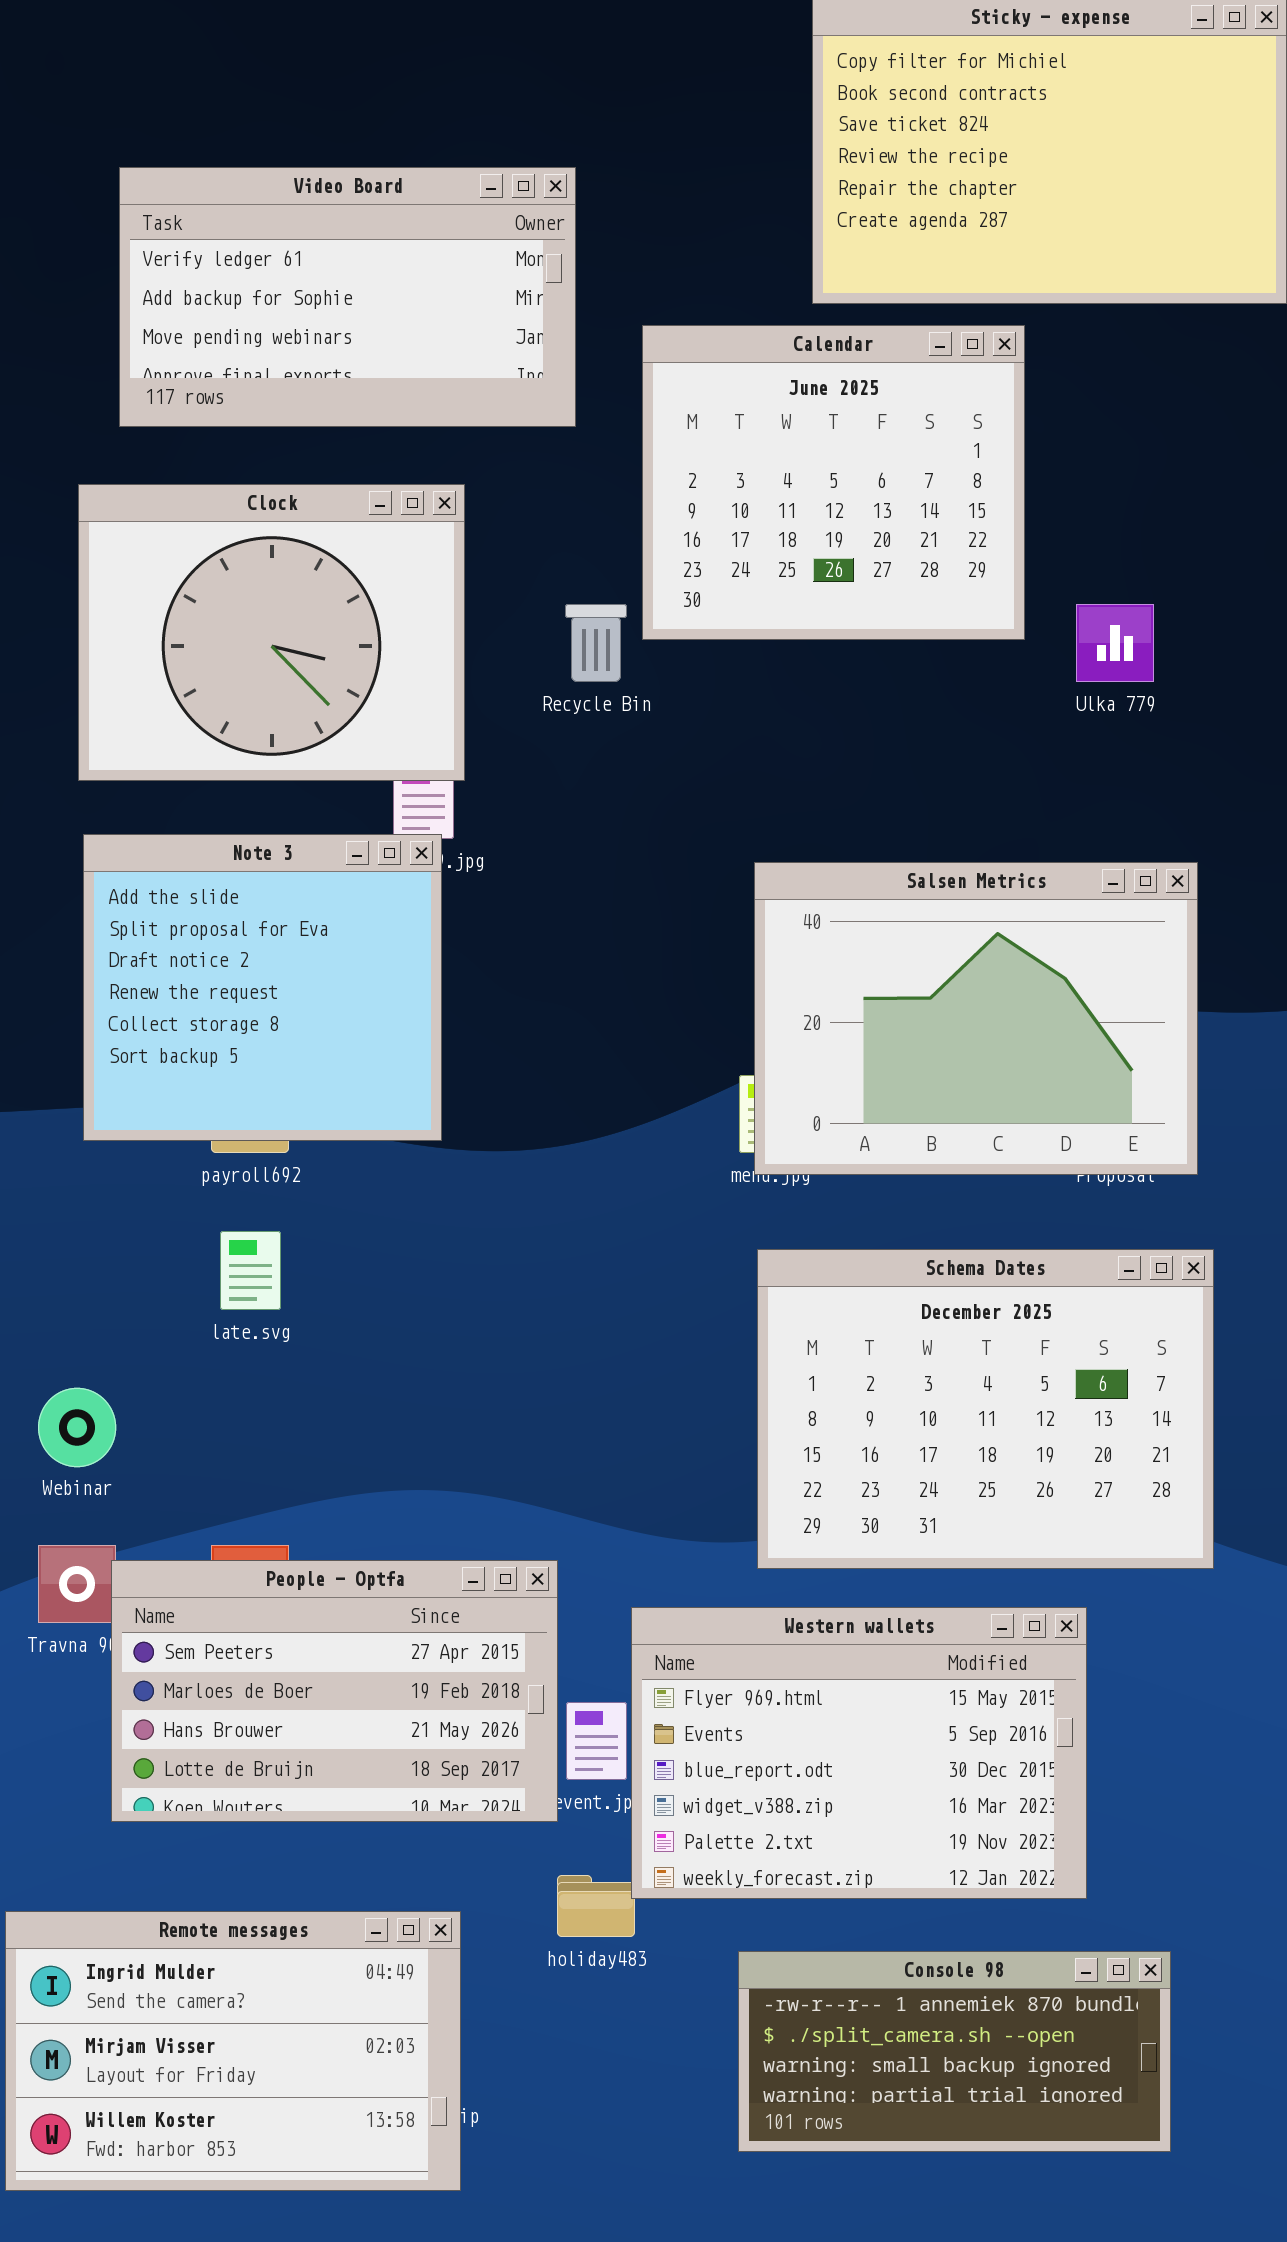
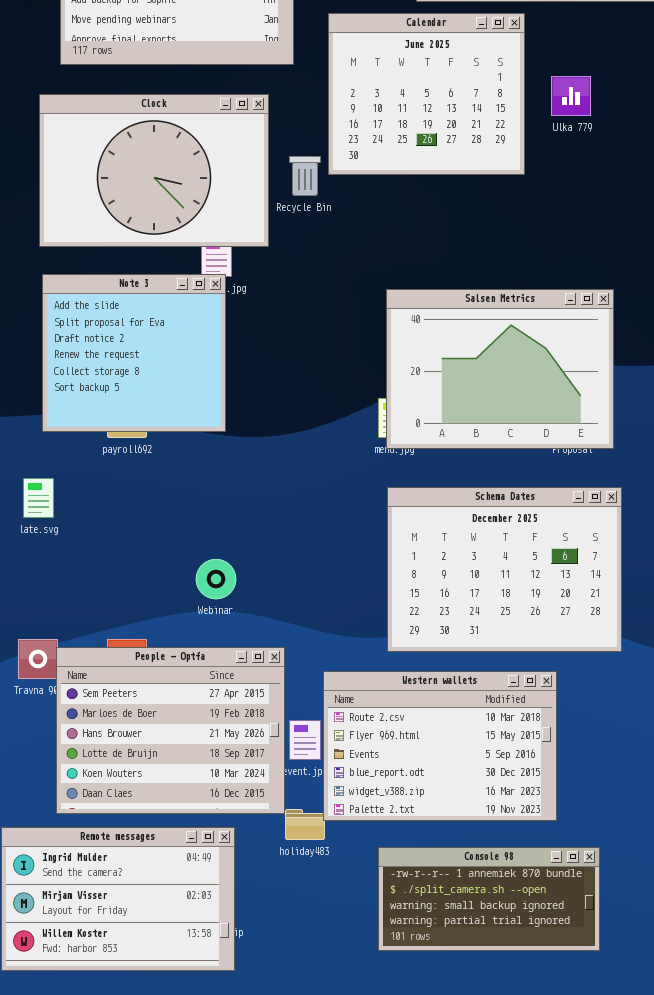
Clock: [78,484,465,781] -> [39,94,269,247], resized
Ulka 779: [1076,604,1154,682] -> [551,76,591,116], moved
late.svg: [220,1231,281,1310] -> [23,478,54,518], moved
Webinar: [38,1388,116,1467] -> [196,559,236,599], moved
People - Optfa: [111,1560,558,1822] -> [56,647,285,814], resized
Western wallets: [631,1607,1087,1899] -> [323,671,557,821], scrolled up 1 row

